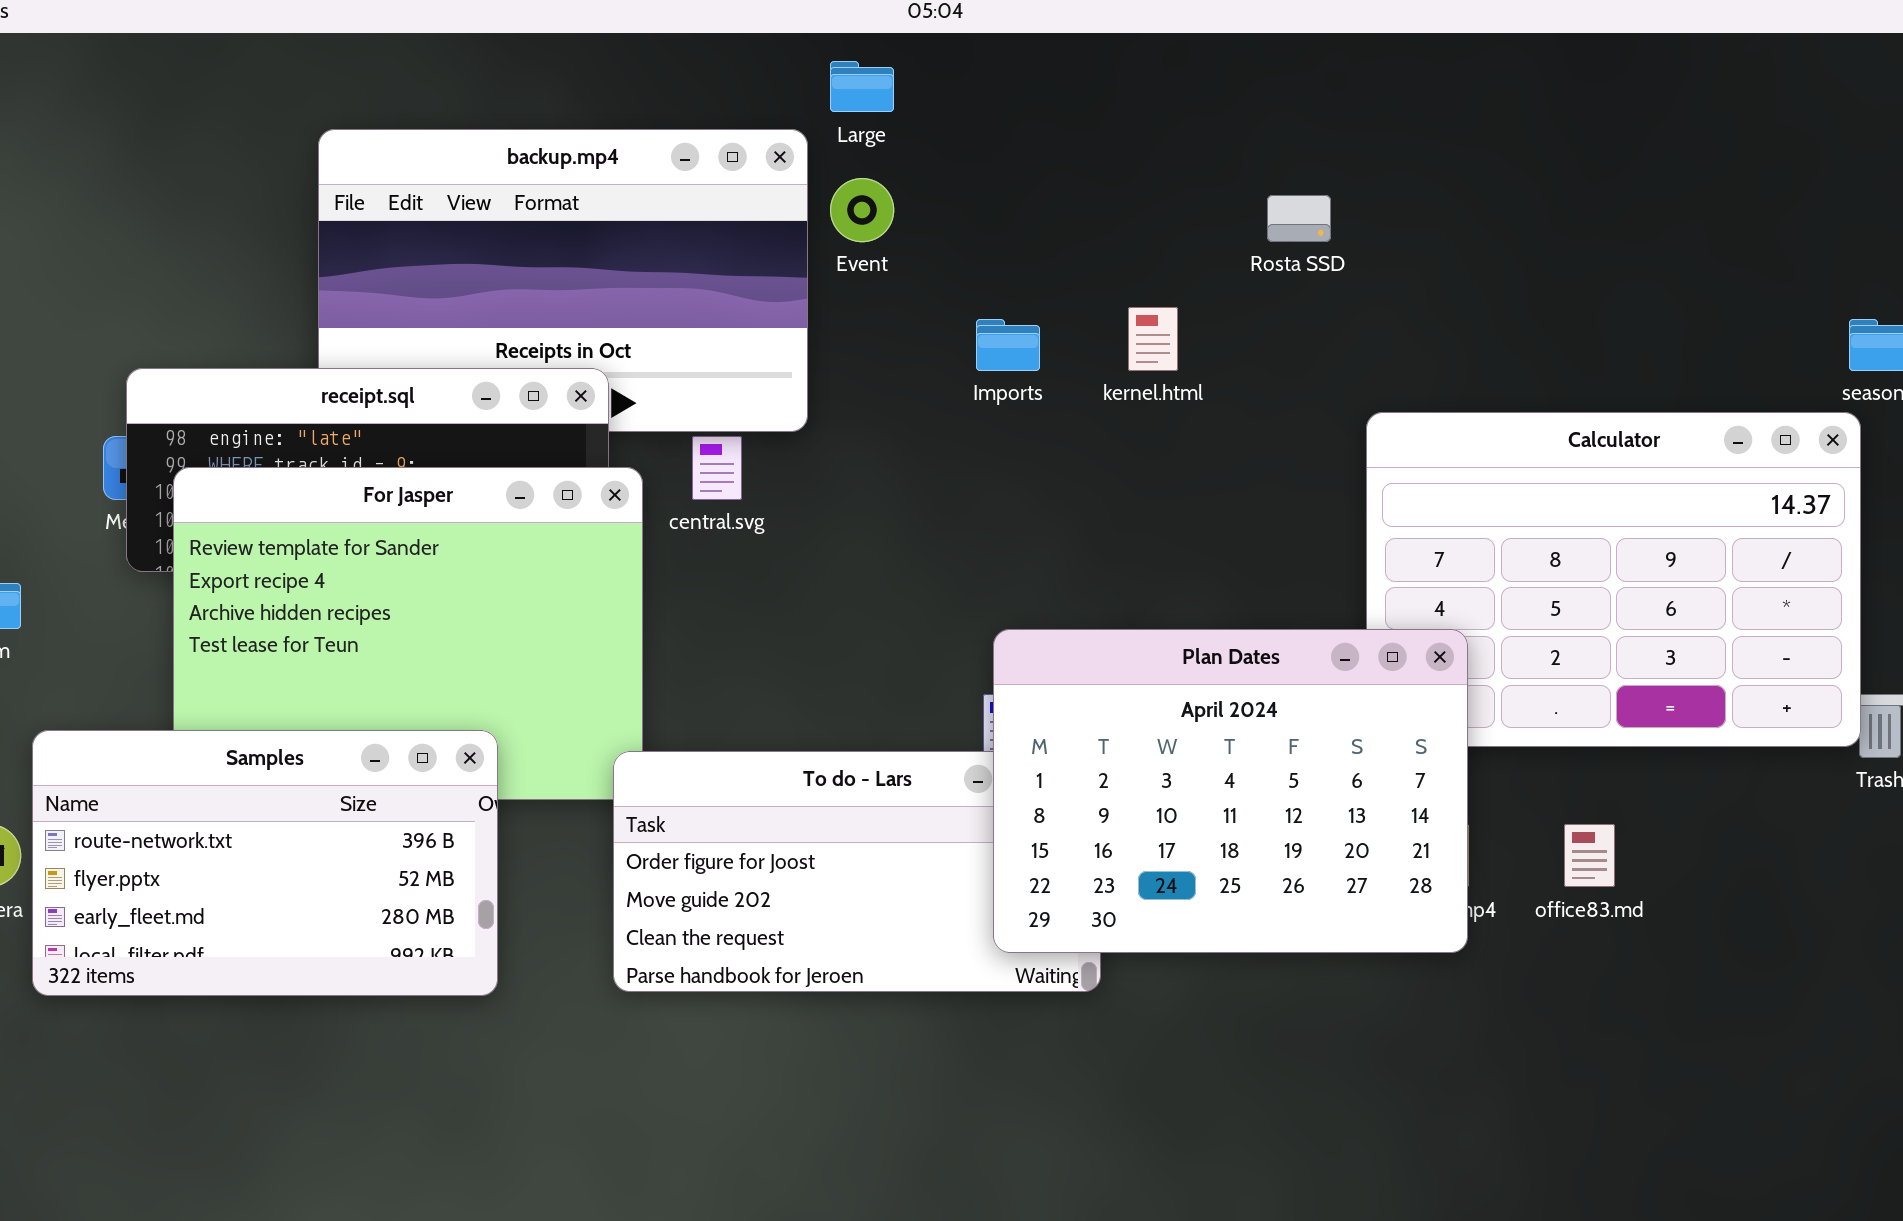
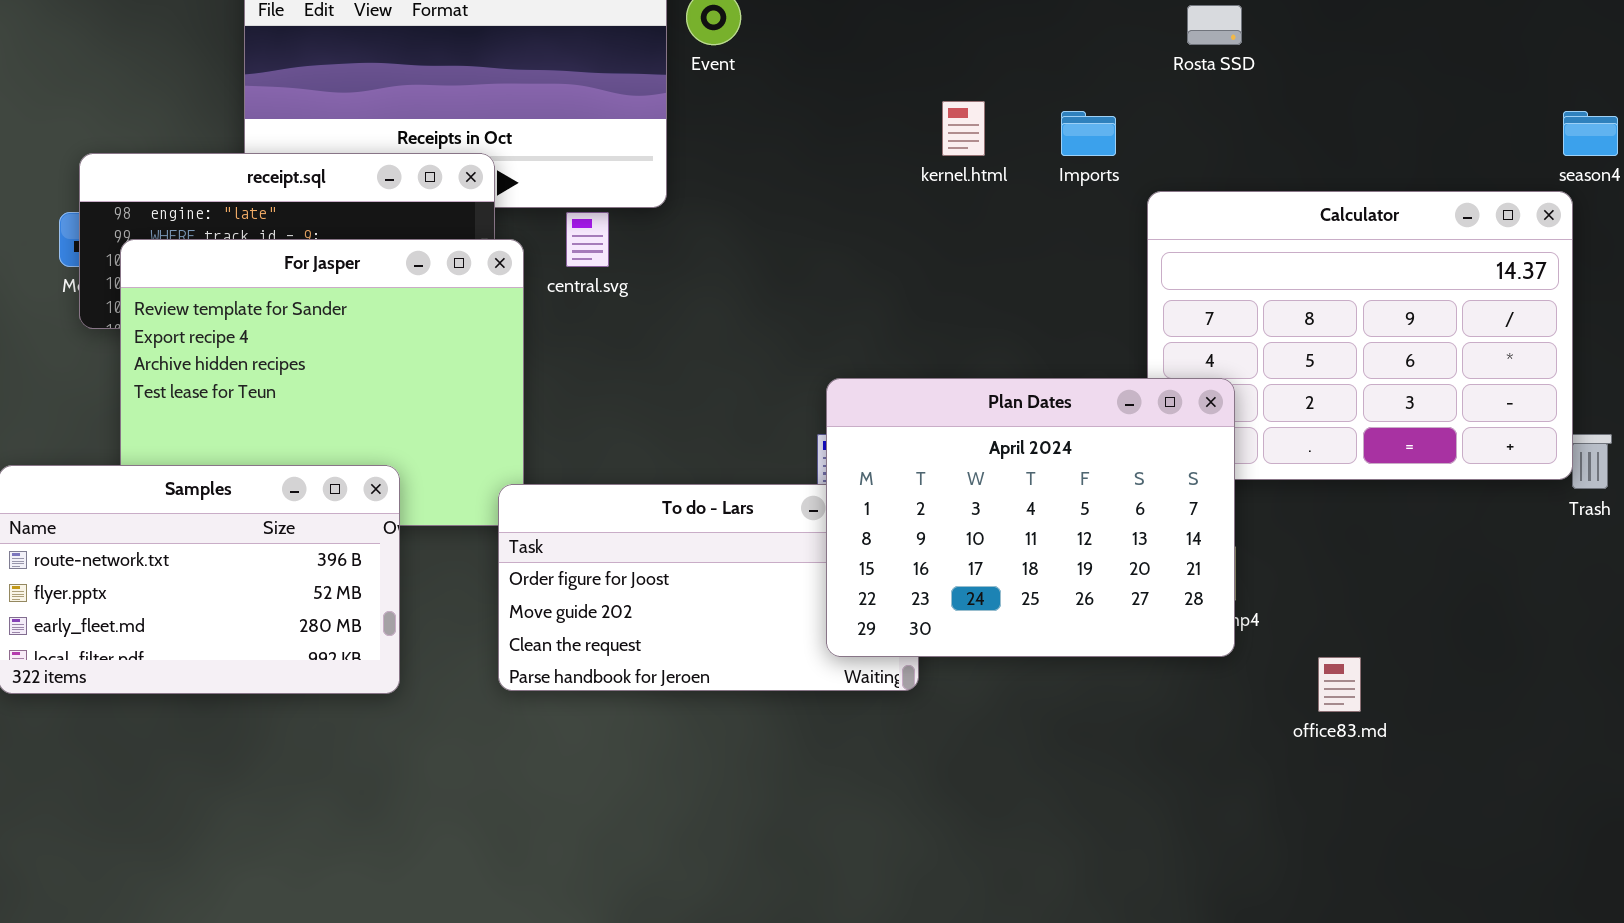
Rosta SSD: [1267,195,1331,242] -> [1187,5,1242,45], moved
Imports: [976,319,1040,371] -> [1061,111,1116,156], moved
office83.md: [1564,824,1615,887] -> [1318,657,1361,712], moved

